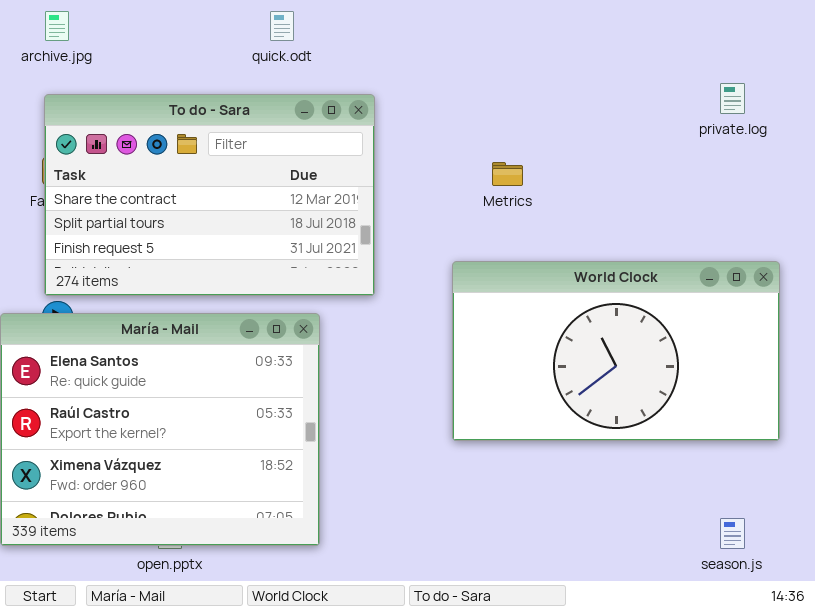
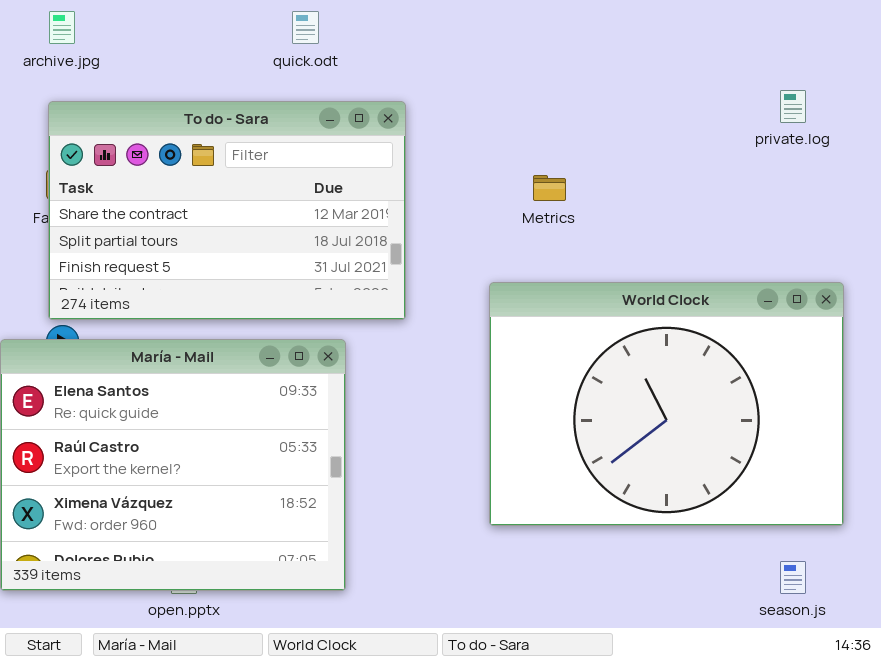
World Clock: [452,261,780,441] -> [489,282,844,526], resized

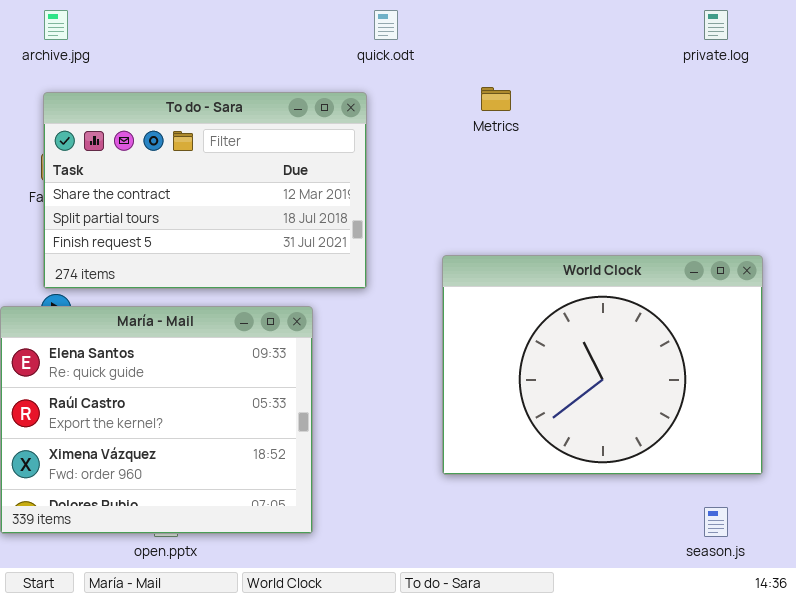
quick.odt: [292,11,319,44] -> [374,10,398,40], moved
private.log: [780,90,806,123] -> [704,10,728,40], moved
Metrics: [533,175,566,201] -> [481,87,511,111], moved

